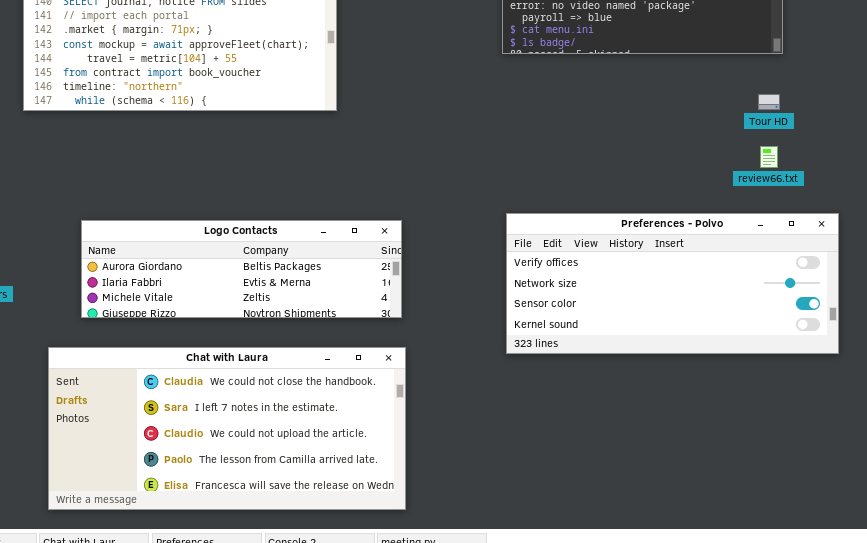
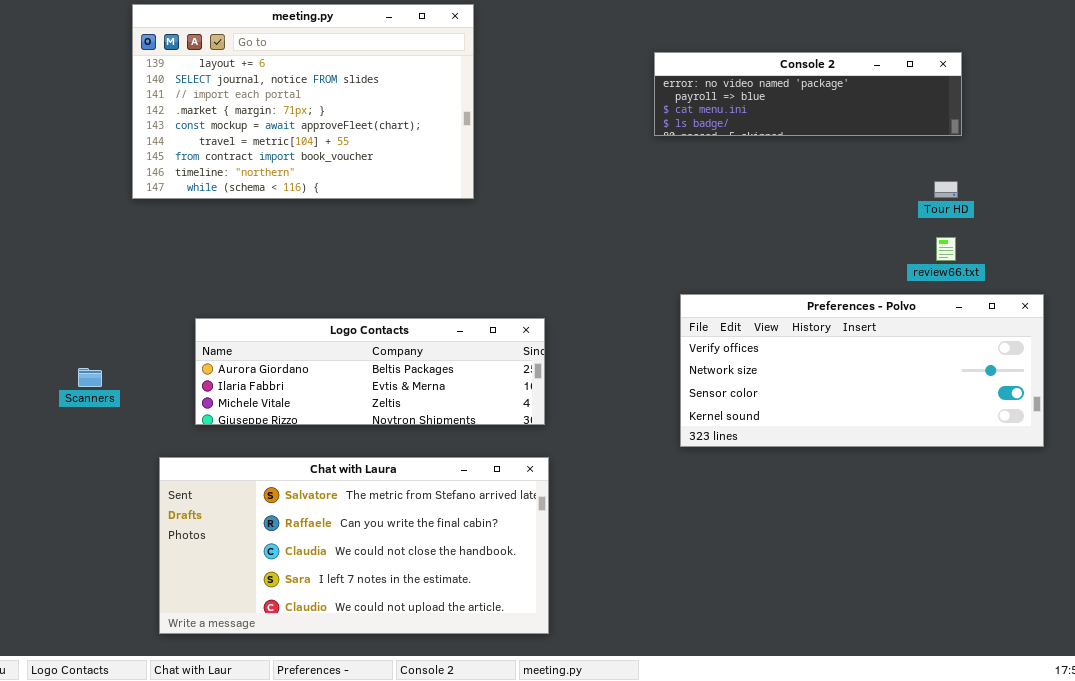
Preferences - Polvo: [506,213,839,354] -> [680,294,1044,447], moved
Chat with Laura: [48,347,406,510] -> [159,457,549,634], scrolled up 2 rows

